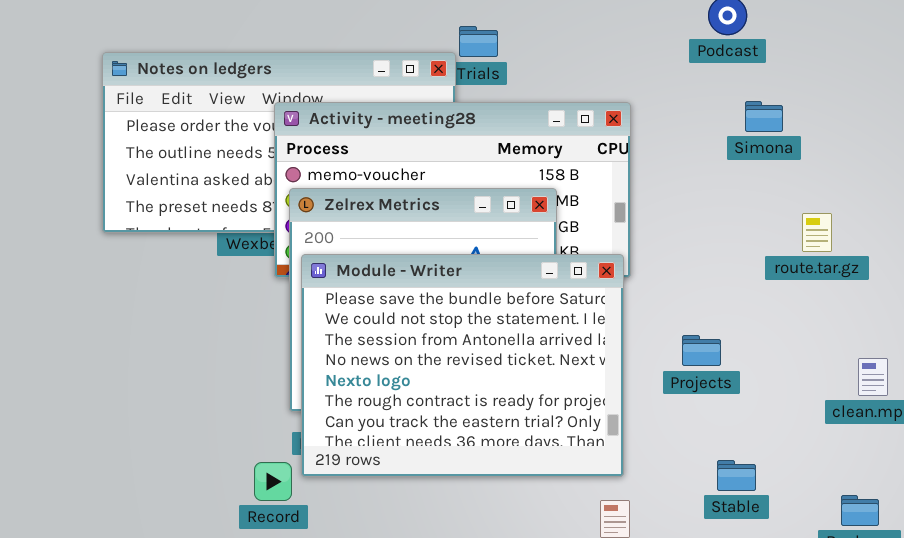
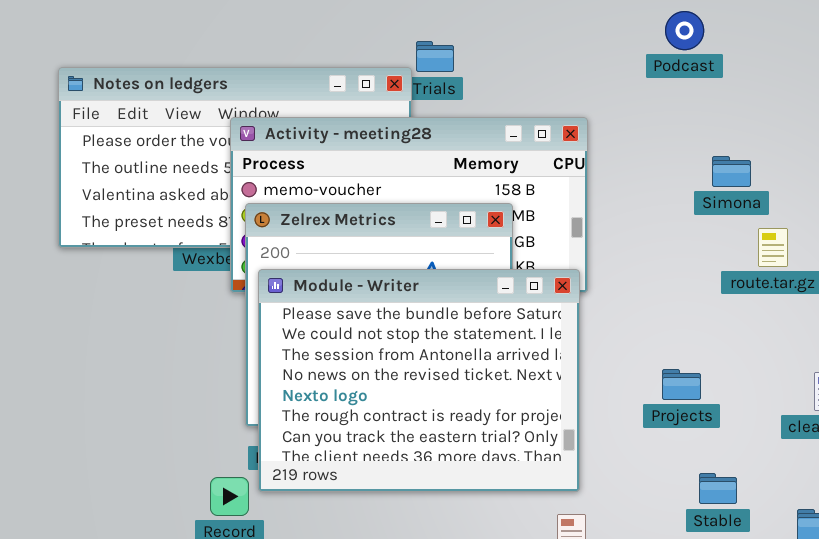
Simona: [745,101,783,132] -> [712,156,751,187], moved
Projects: [682,335,721,366] -> [662,369,701,400], moved
Stable: [717,460,756,491] -> [699,473,737,504], moved

